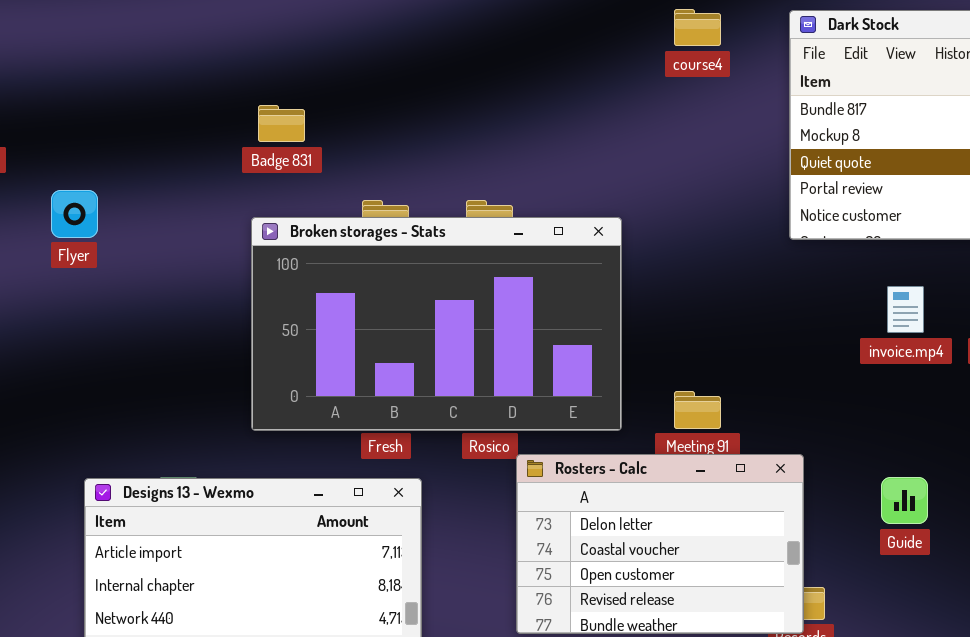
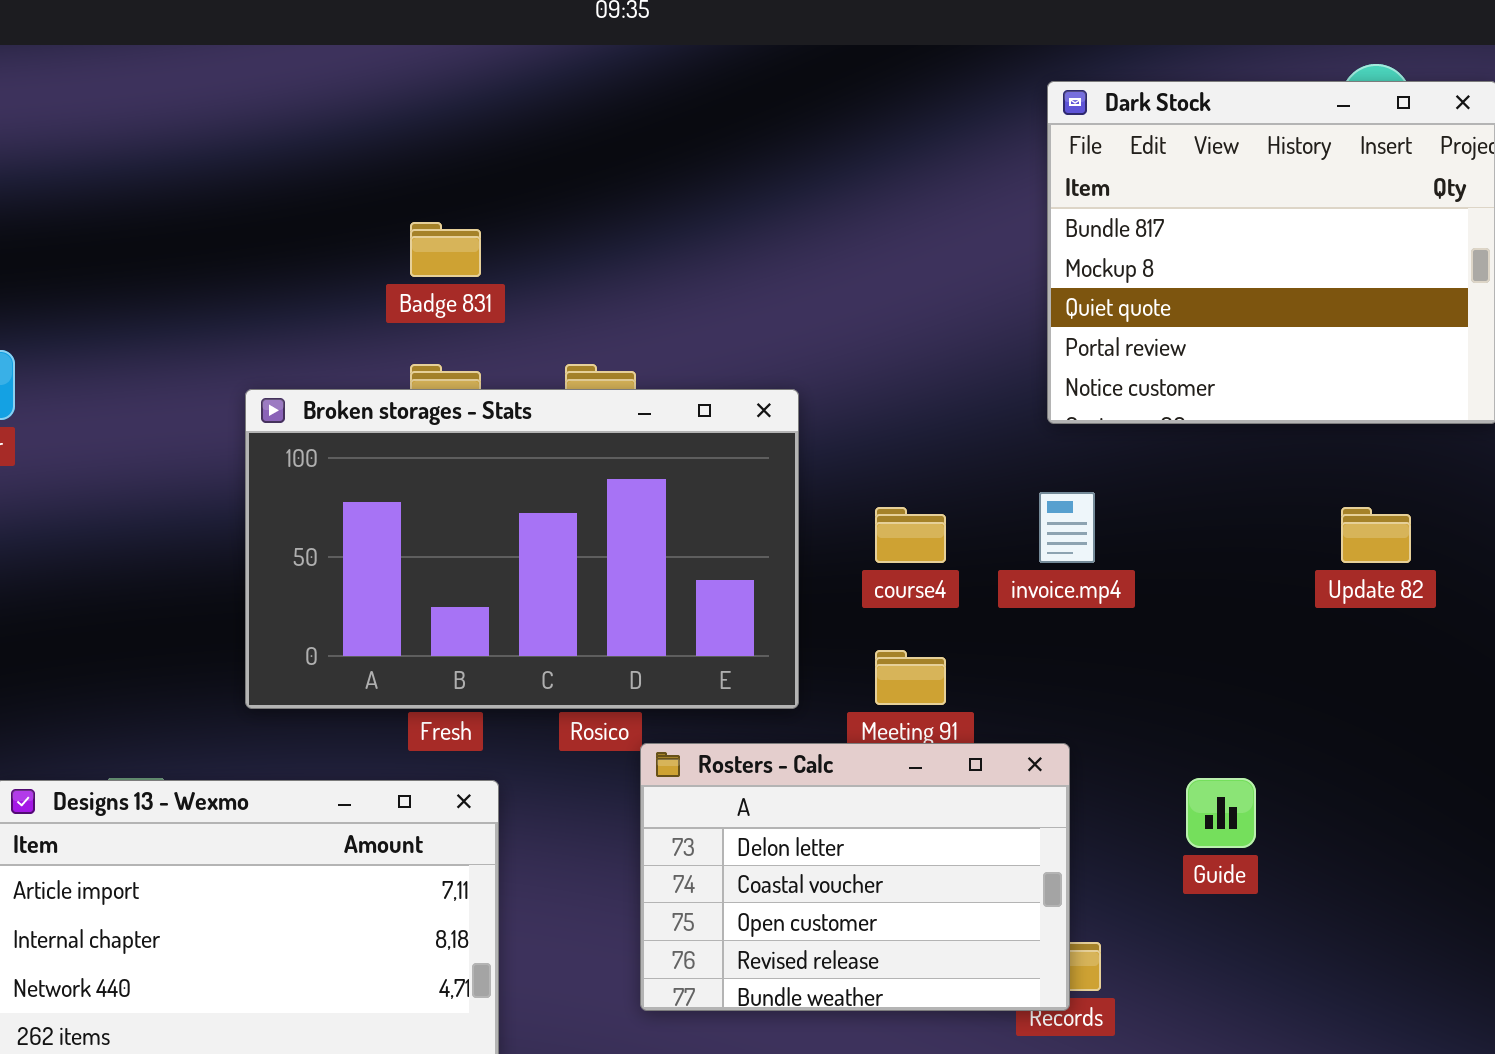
course4: [674,9,721,46] -> [875,507,946,563], moved
Badge 831: [258,105,305,142] -> [410,222,481,277], moved
invoice.mp4: [887,286,924,333] -> [1039,492,1095,563], moved

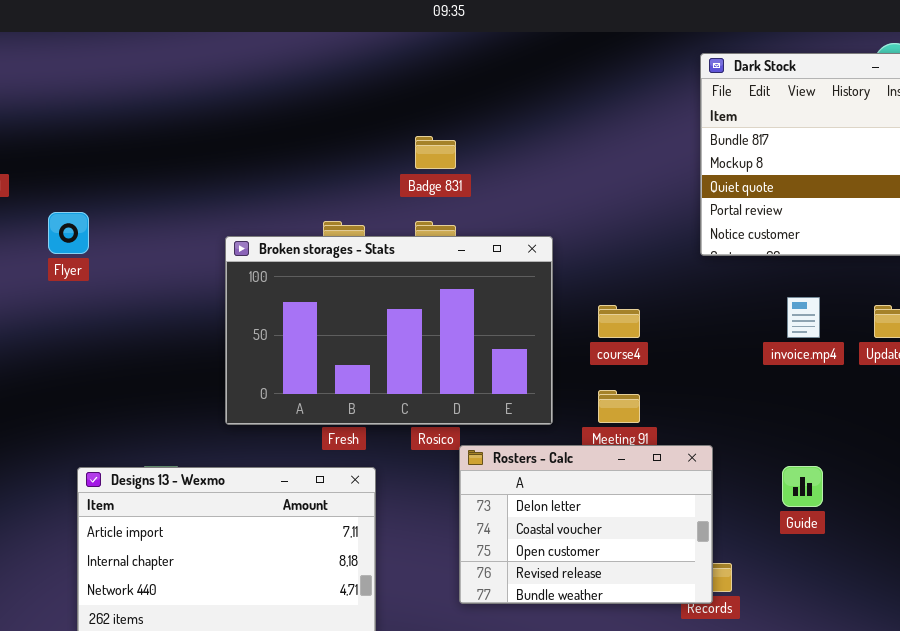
Badge 831: [410,222,481,277] -> [415,136,456,169], moved
invoice.mp4: [1039,492,1095,563] -> [787,297,820,338], moved

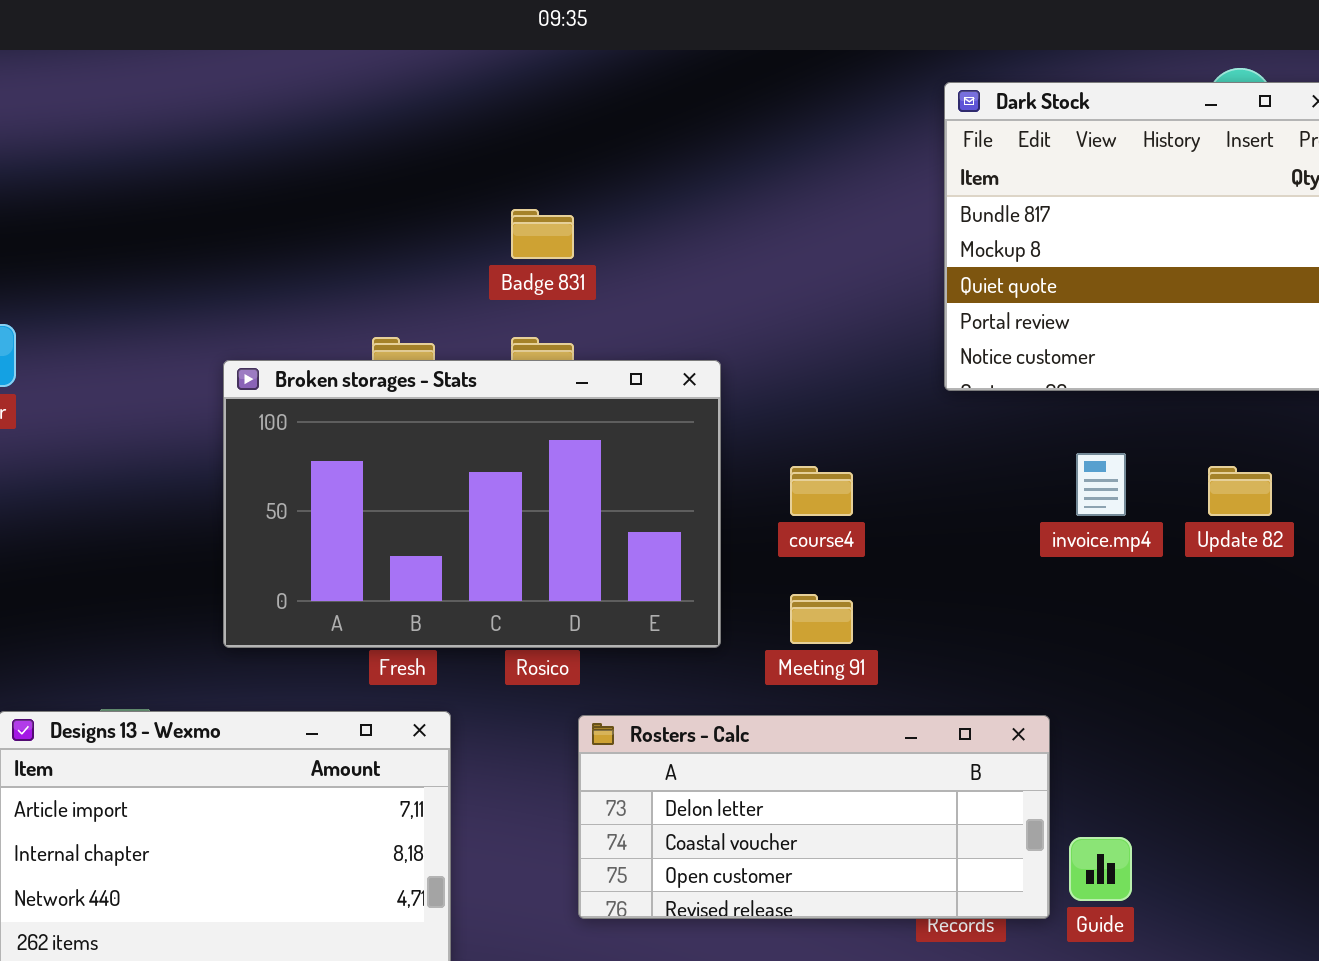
Rosters - Calc: [459,445,713,604] -> [578,715,1050,919], resized
Guide: [782,466,823,507] -> [1069,837,1132,901], moved

